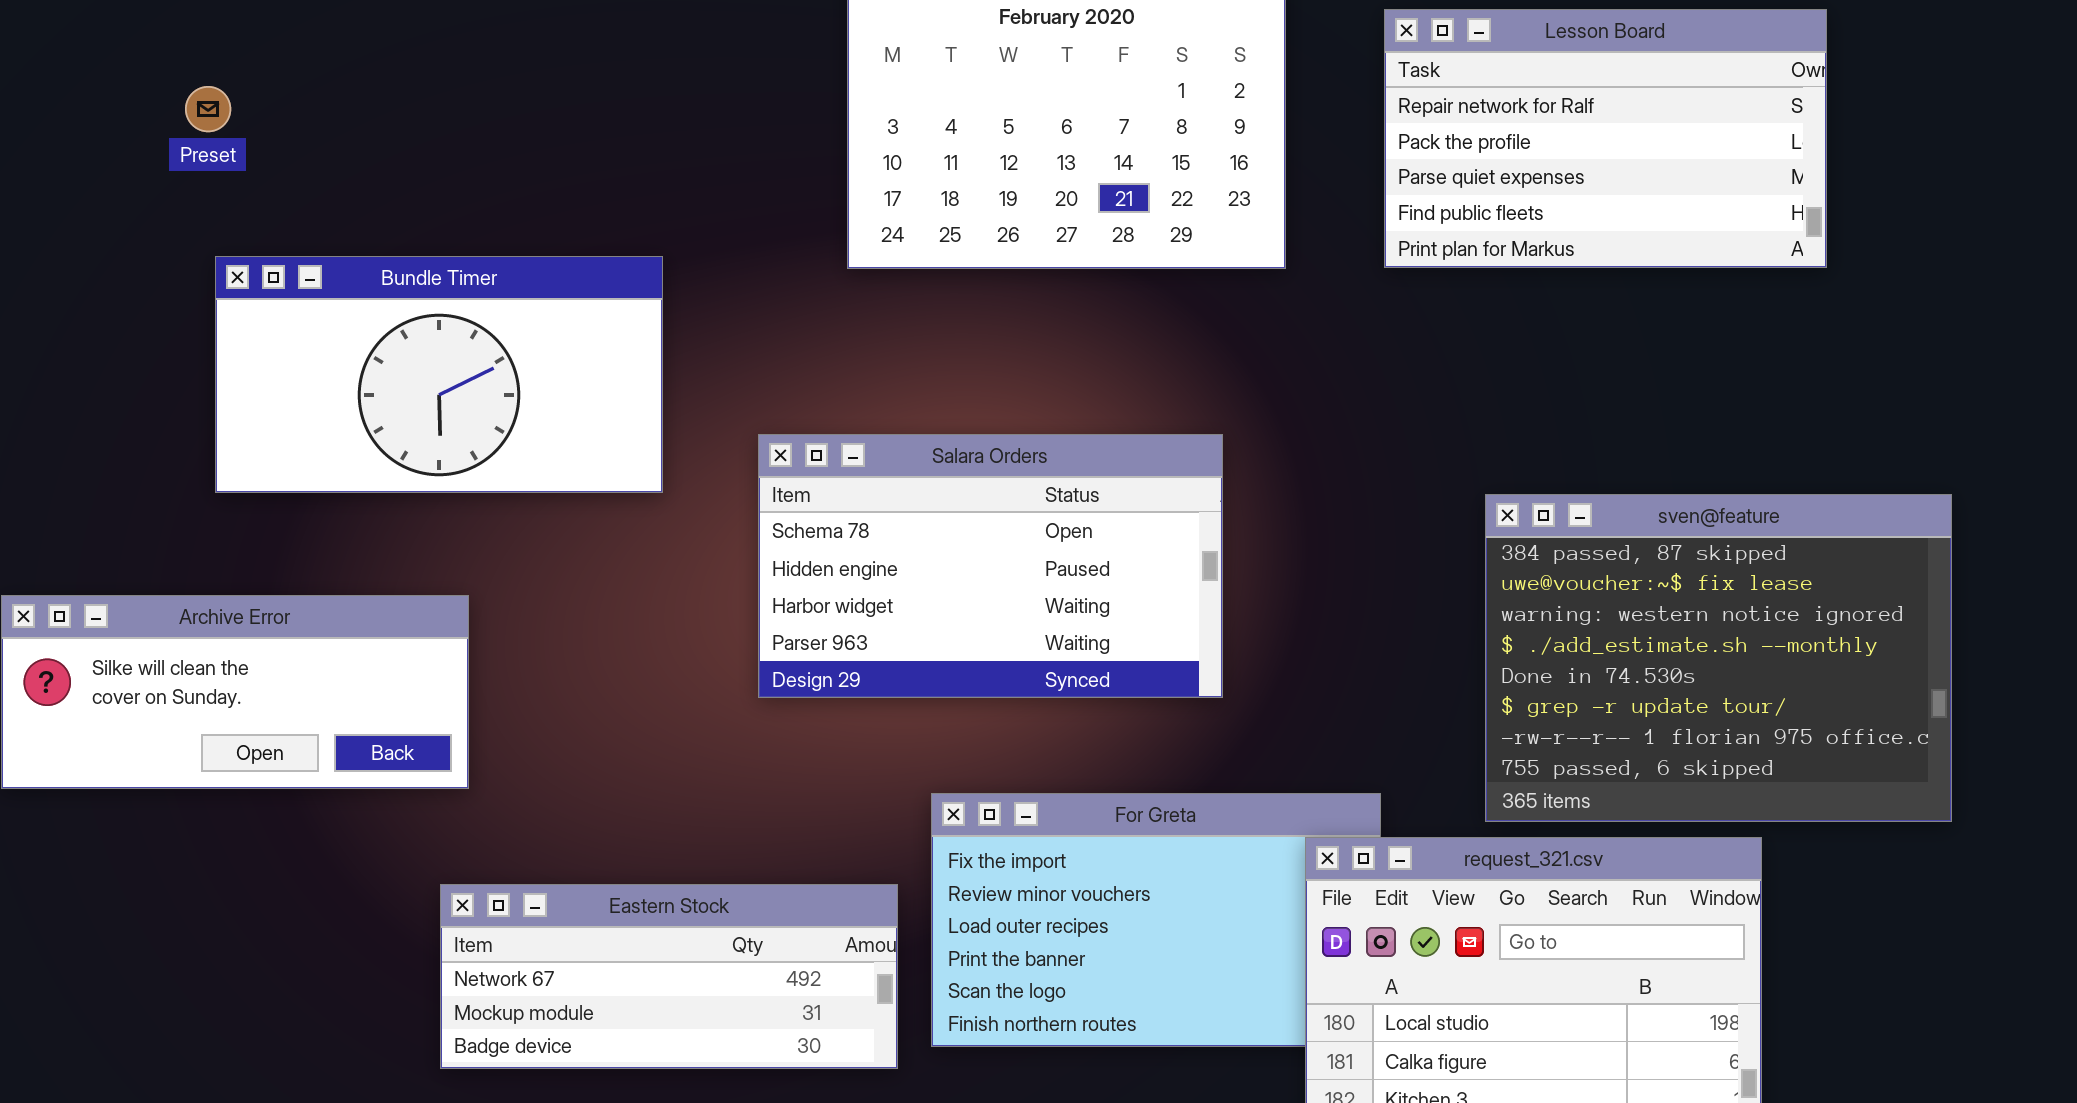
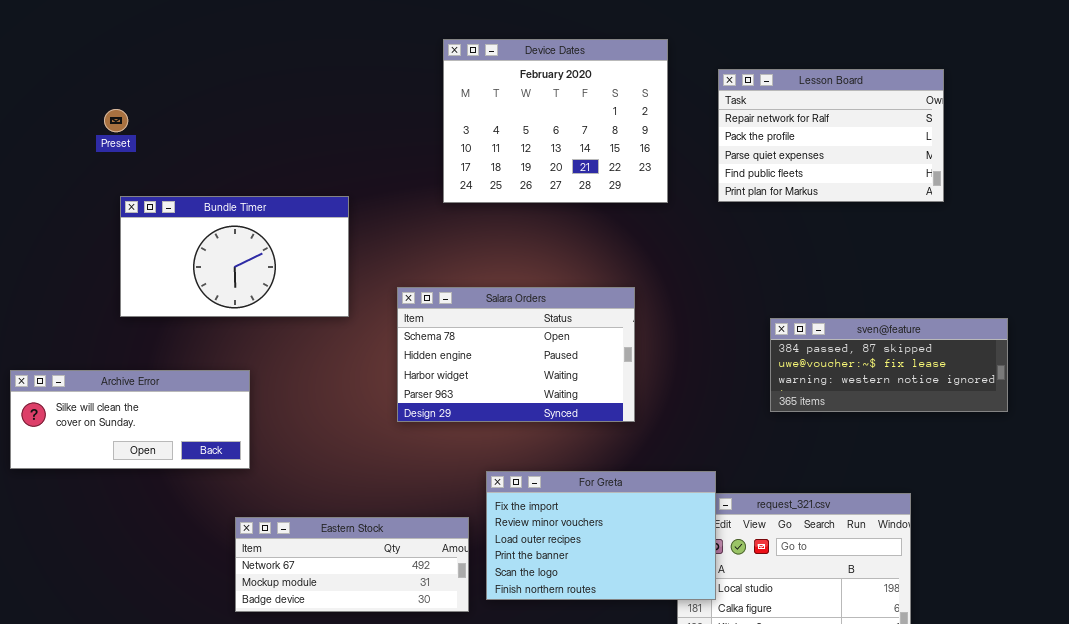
sven@feature: [1485,494,1952,822] -> [770,318,1008,412], resized
For Greta: [931,793,1381,1047] -> [486,471,716,600], raised

